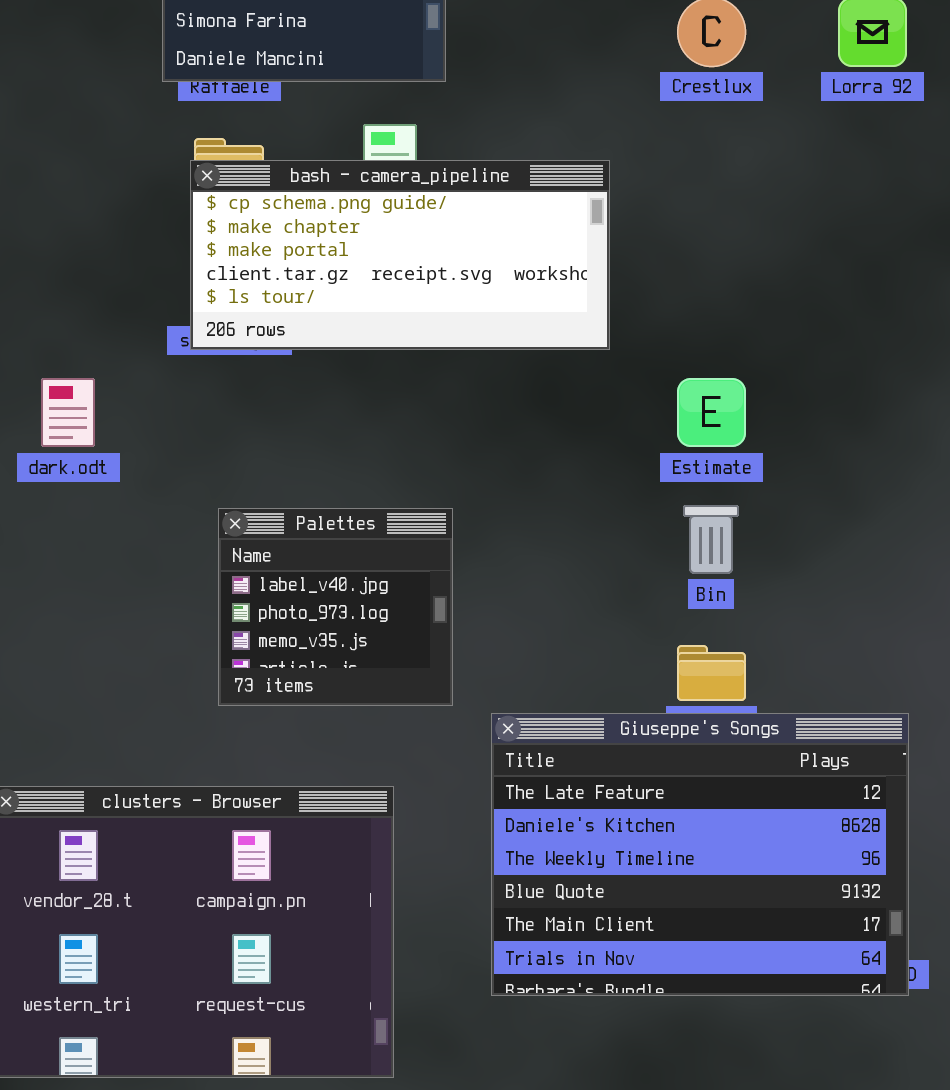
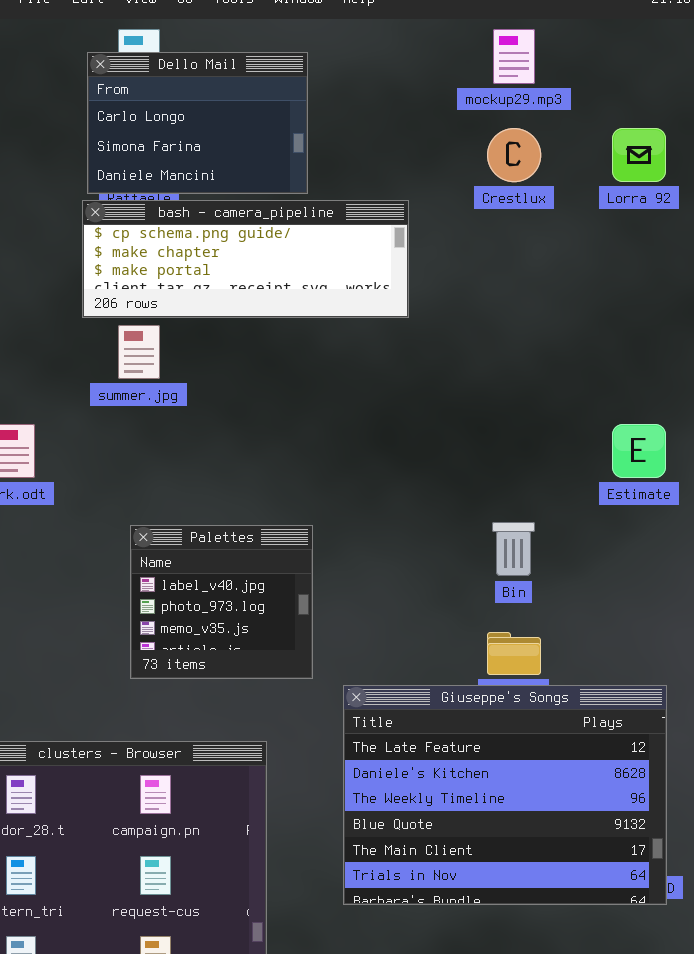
bash - camera_pipeline: [190,160,610,350] -> [82,200,409,318], moved, resized
Estimate: [677,378,746,447] -> [612,424,666,478], moved

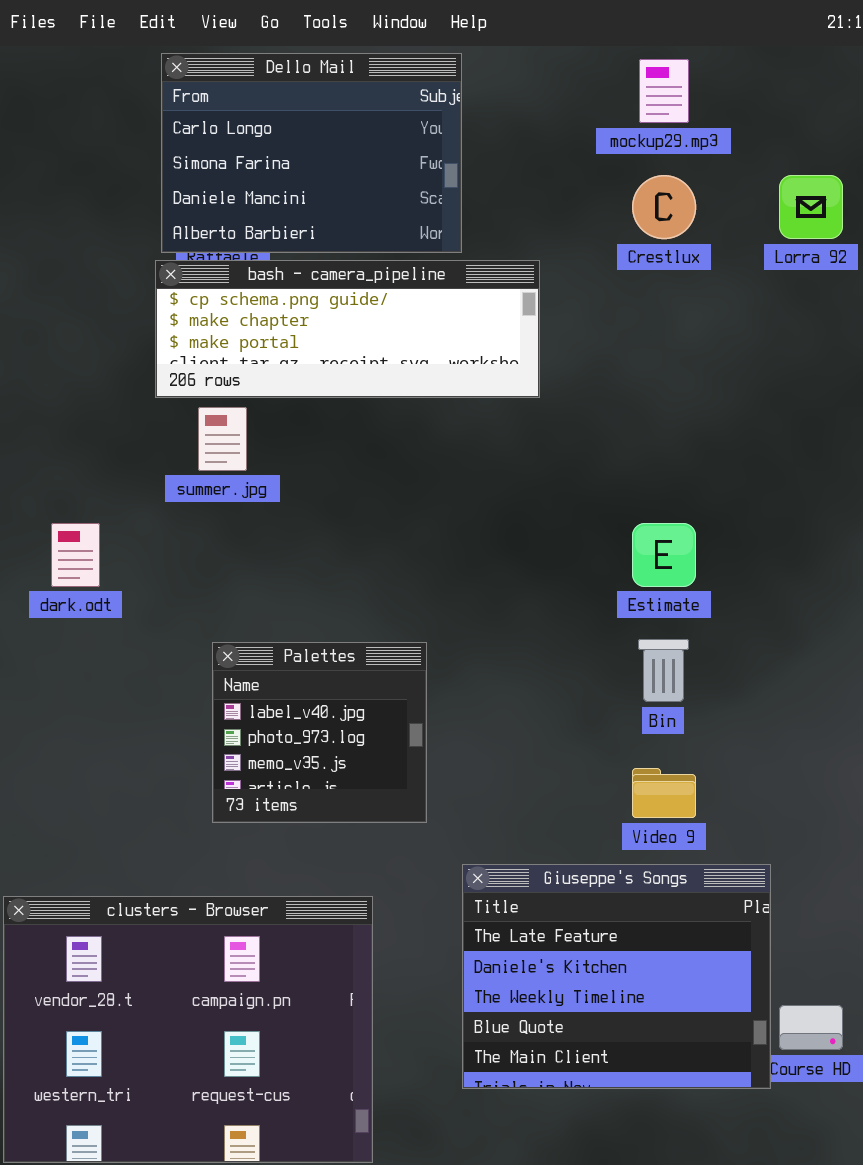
Dello Mail: [87,52,308,194] -> [161,53,462,253], resized
Estimate: [612,424,666,478] -> [632,523,696,587], moved
Giuseppe's Songs: [343,685,667,905] -> [462,864,771,1089], resized

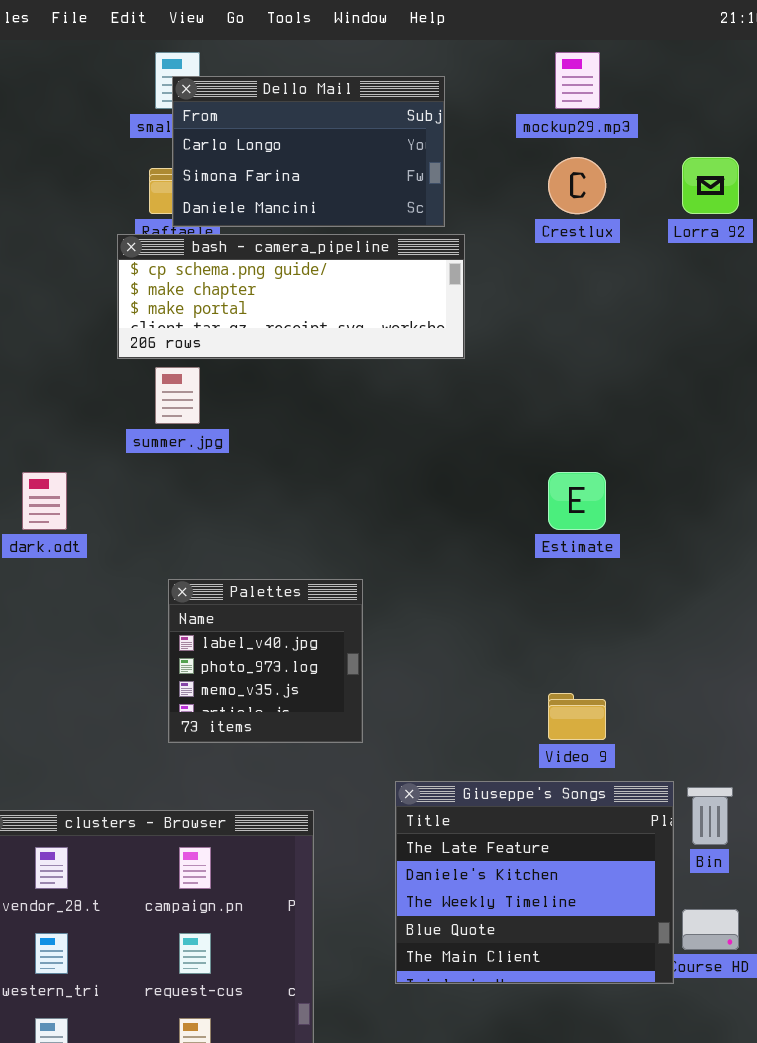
Dello Mail: [161,53,462,253] -> [172,76,445,227], moved, resized
Bin: [638,639,689,702] -> [687,787,733,845], moved

